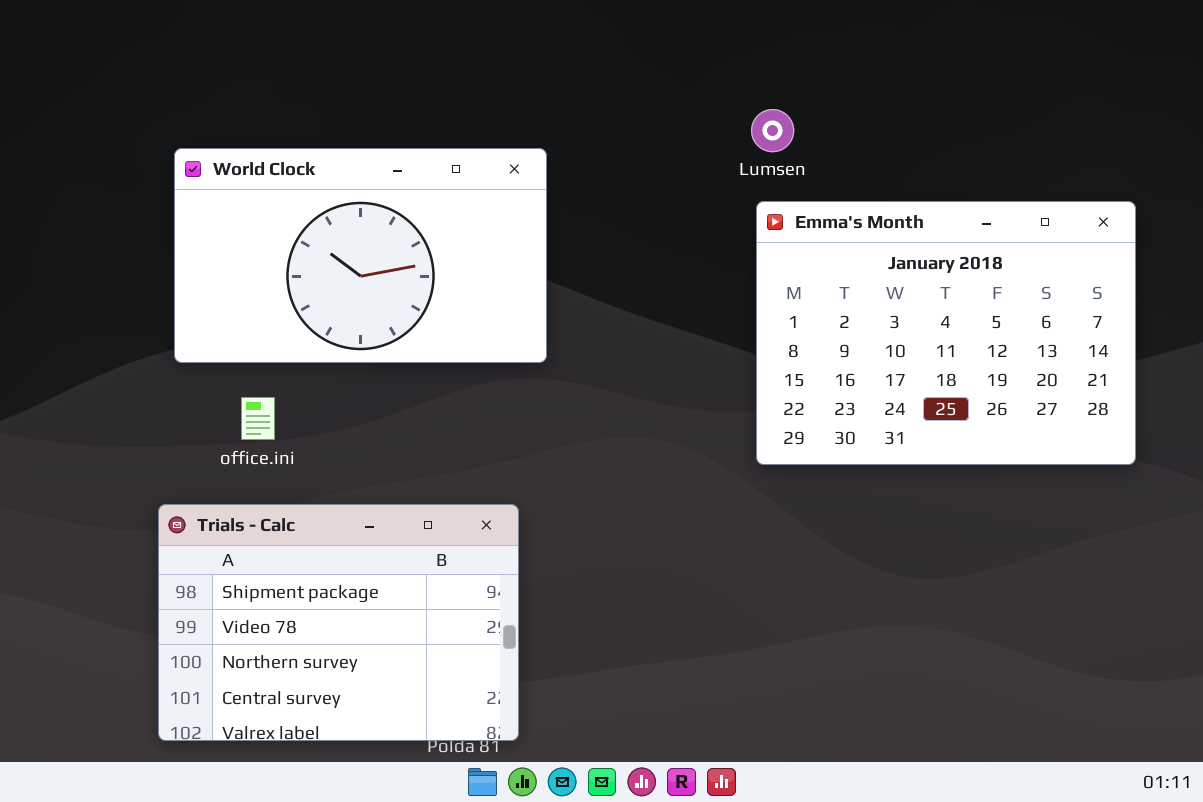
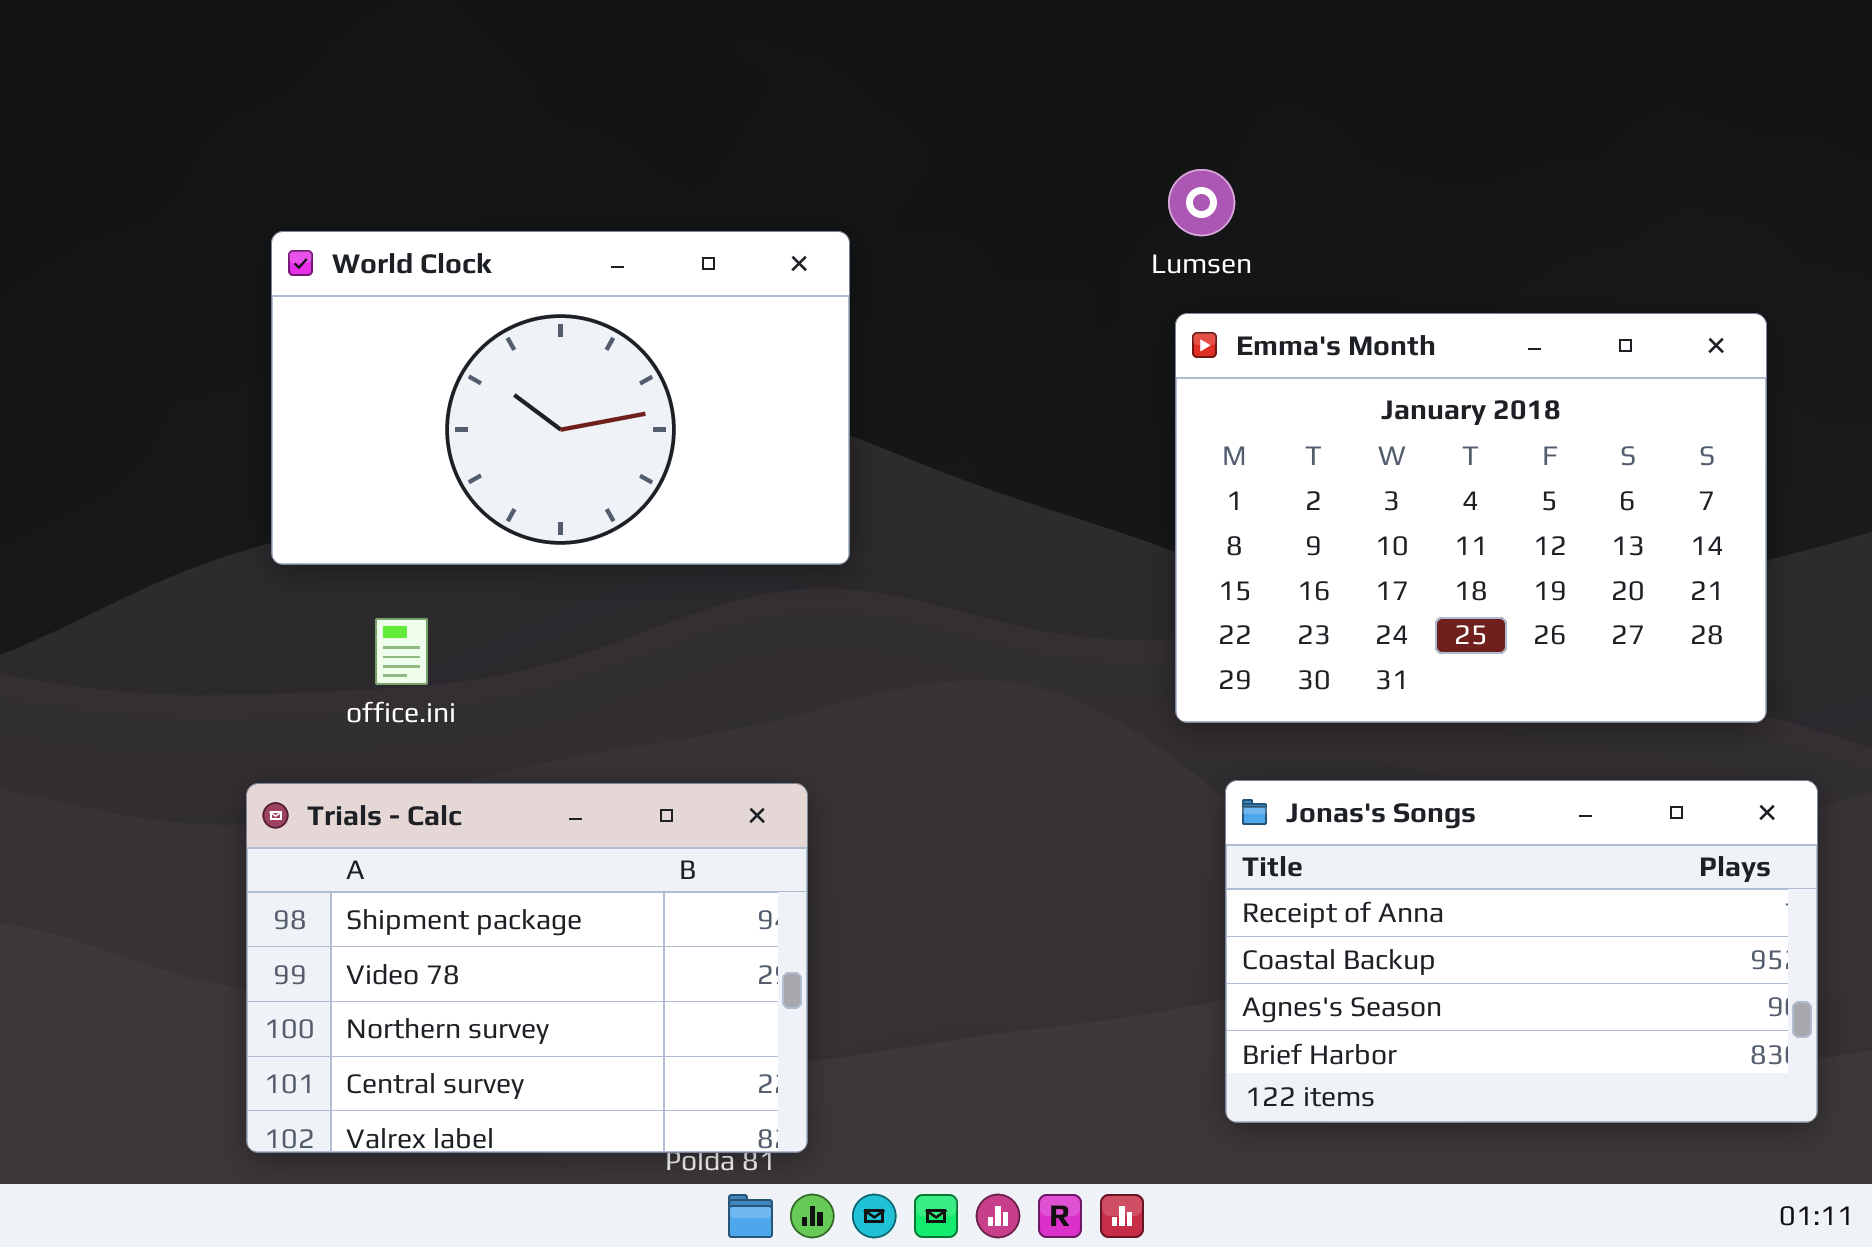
Jonas's Songs: none -> [1225,780,1818,1123], opened

